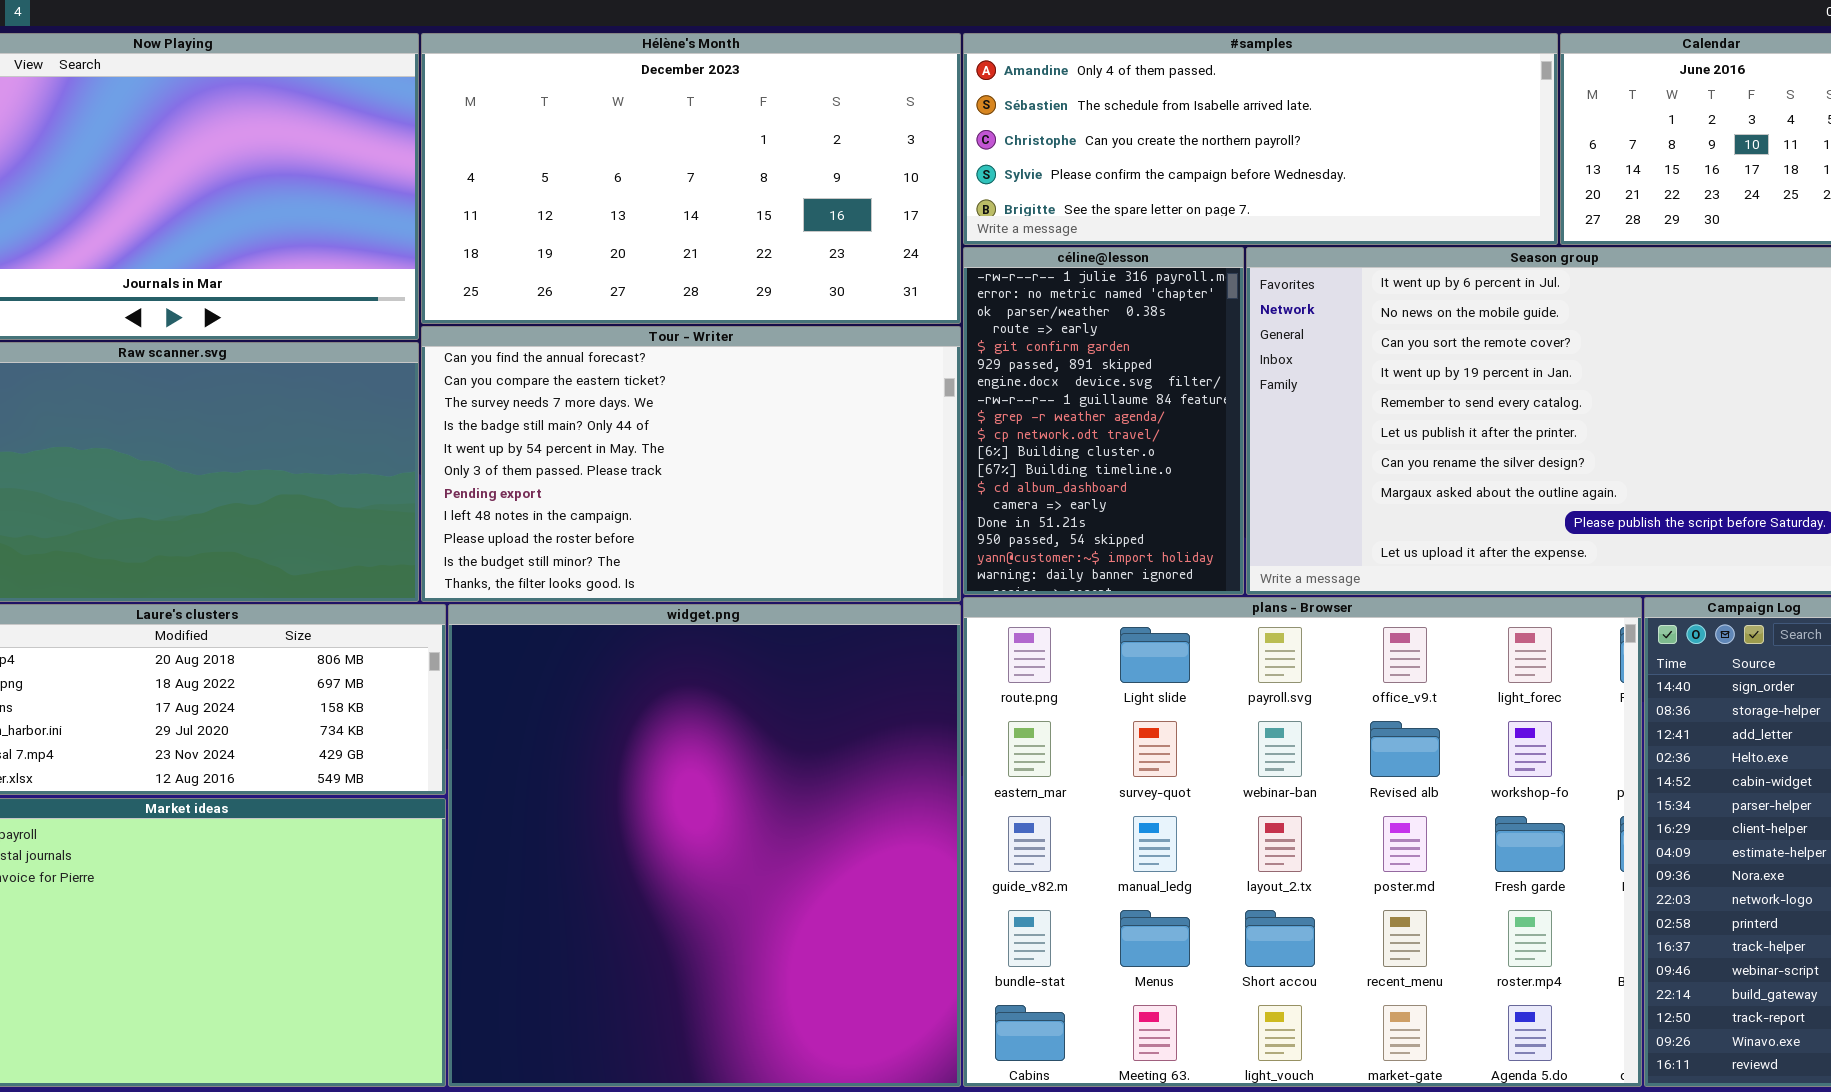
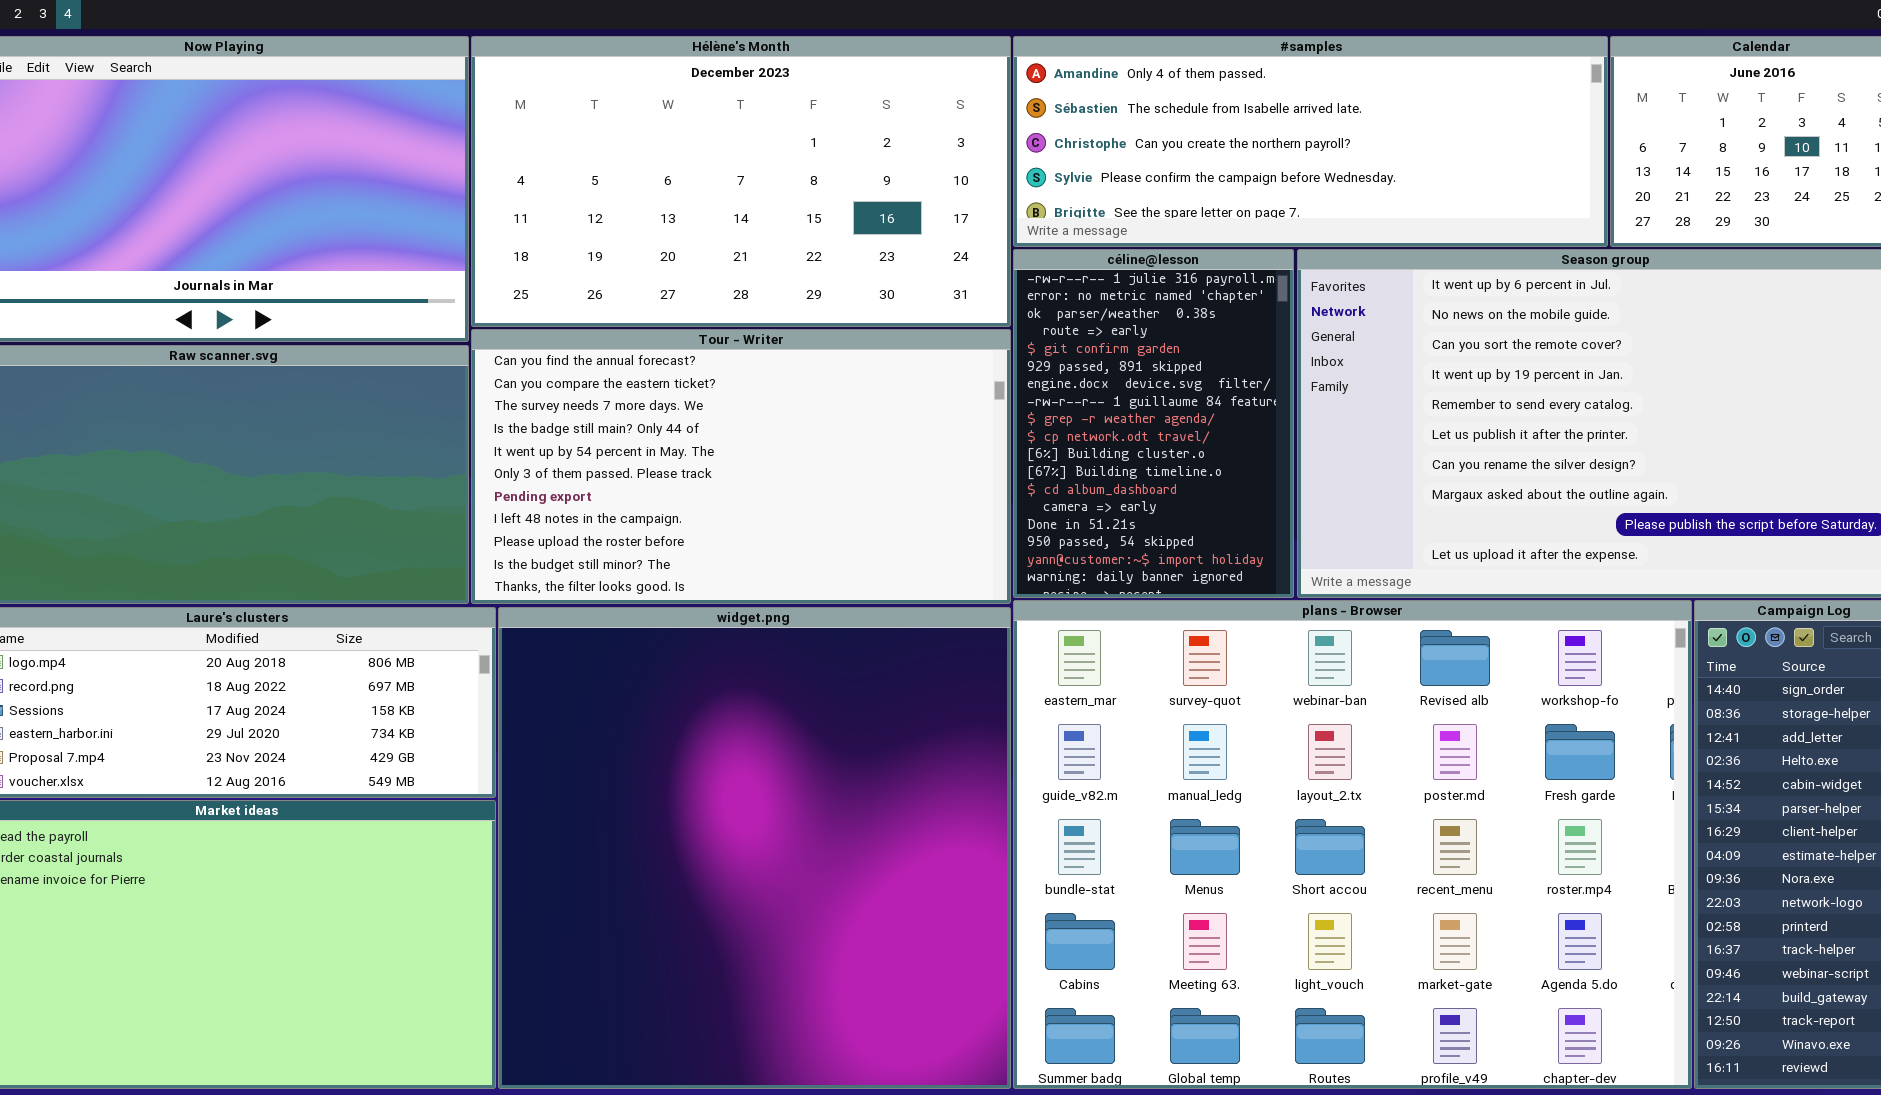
plans - Browser: [963,597,1642,1087] -> [1013,600,1692,1089], scrolled down 1 row

